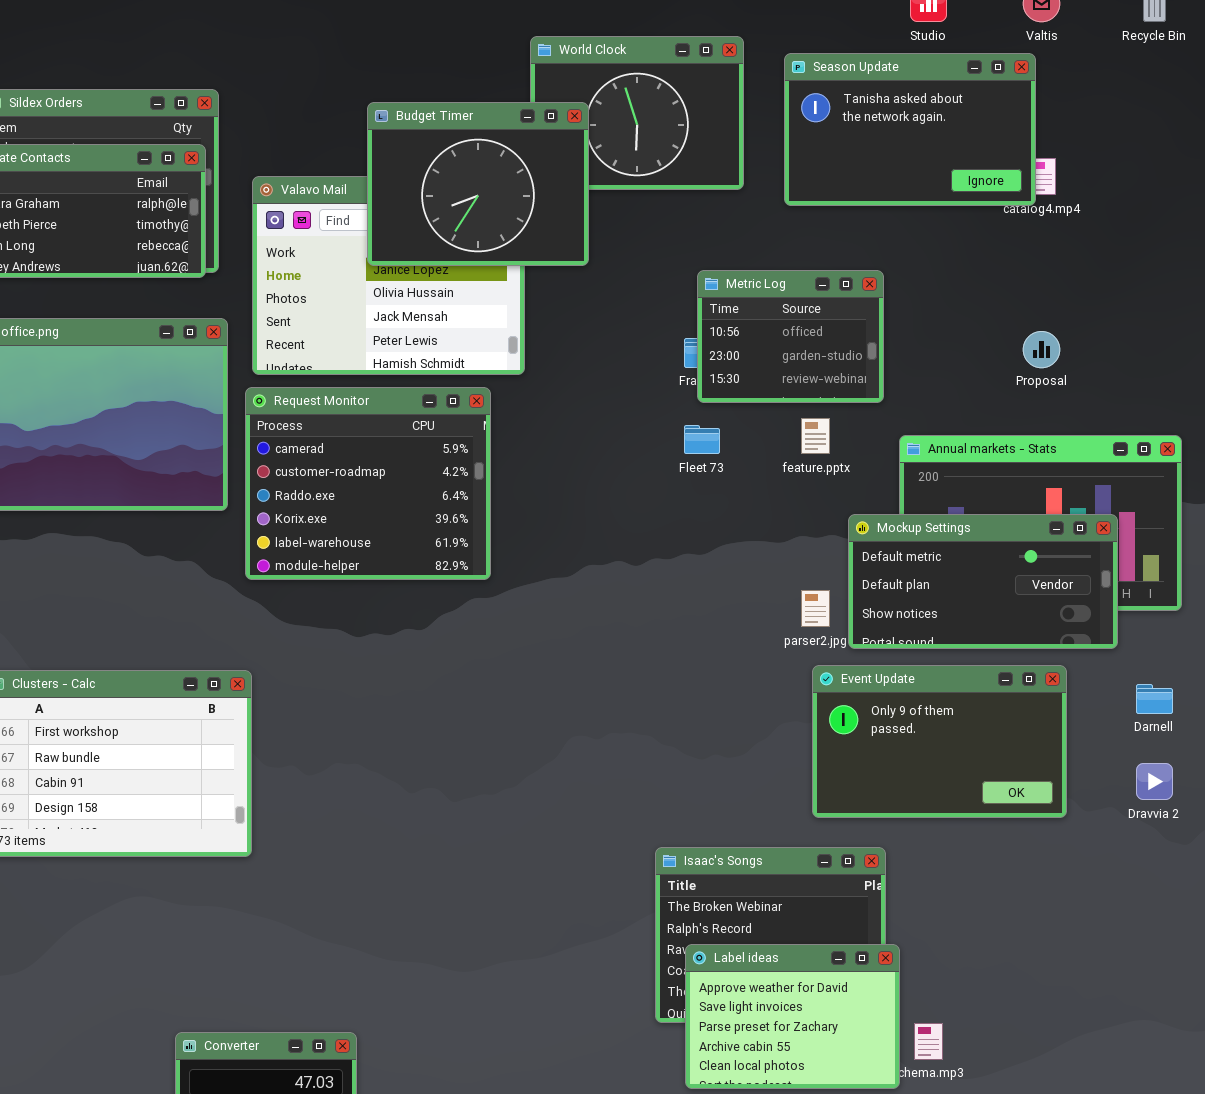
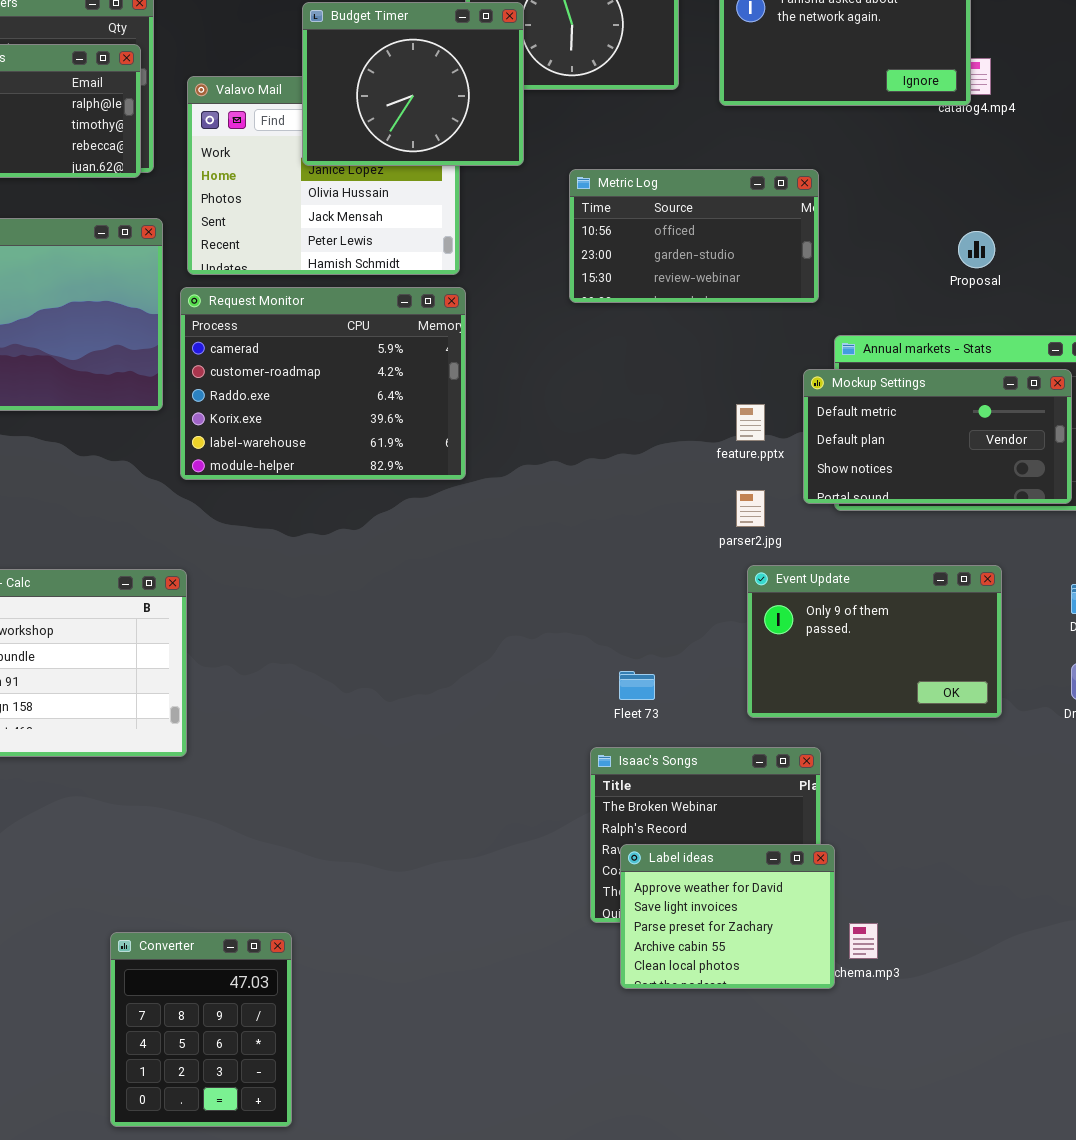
Metric Log: [697,270,884,403] -> [569,169,819,303], resized
Request Monitor: [245,387,491,580] -> [180,287,466,480], resized
feature.pptx: [801,418,830,454] -> [736,404,765,441], moved
Fleet 73: [684,425,720,454] -> [619,671,655,700], moved
Mockup Settings: [848,514,1118,649] -> [803,369,1072,504], moved

